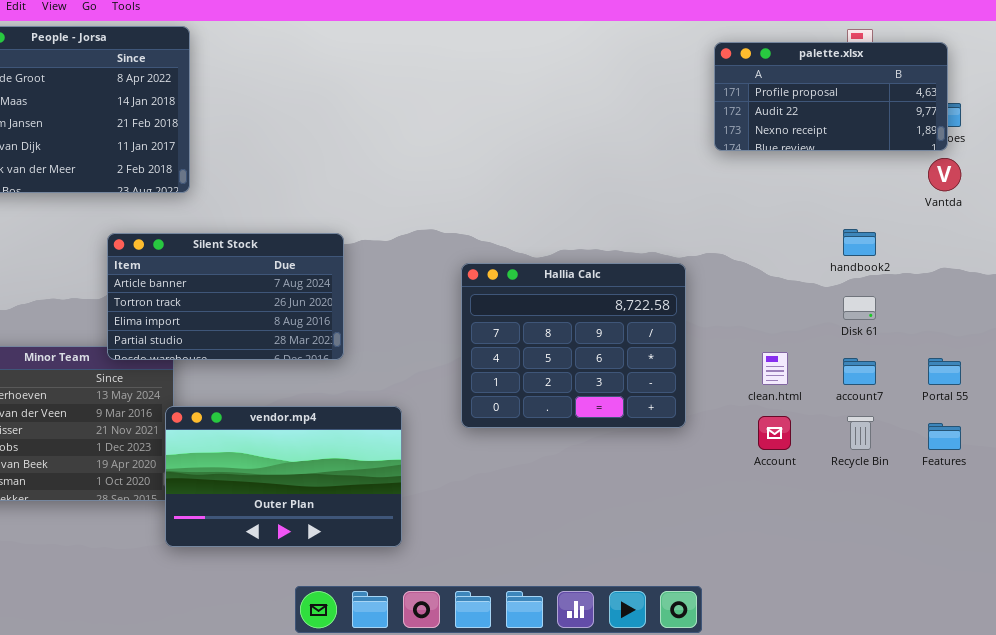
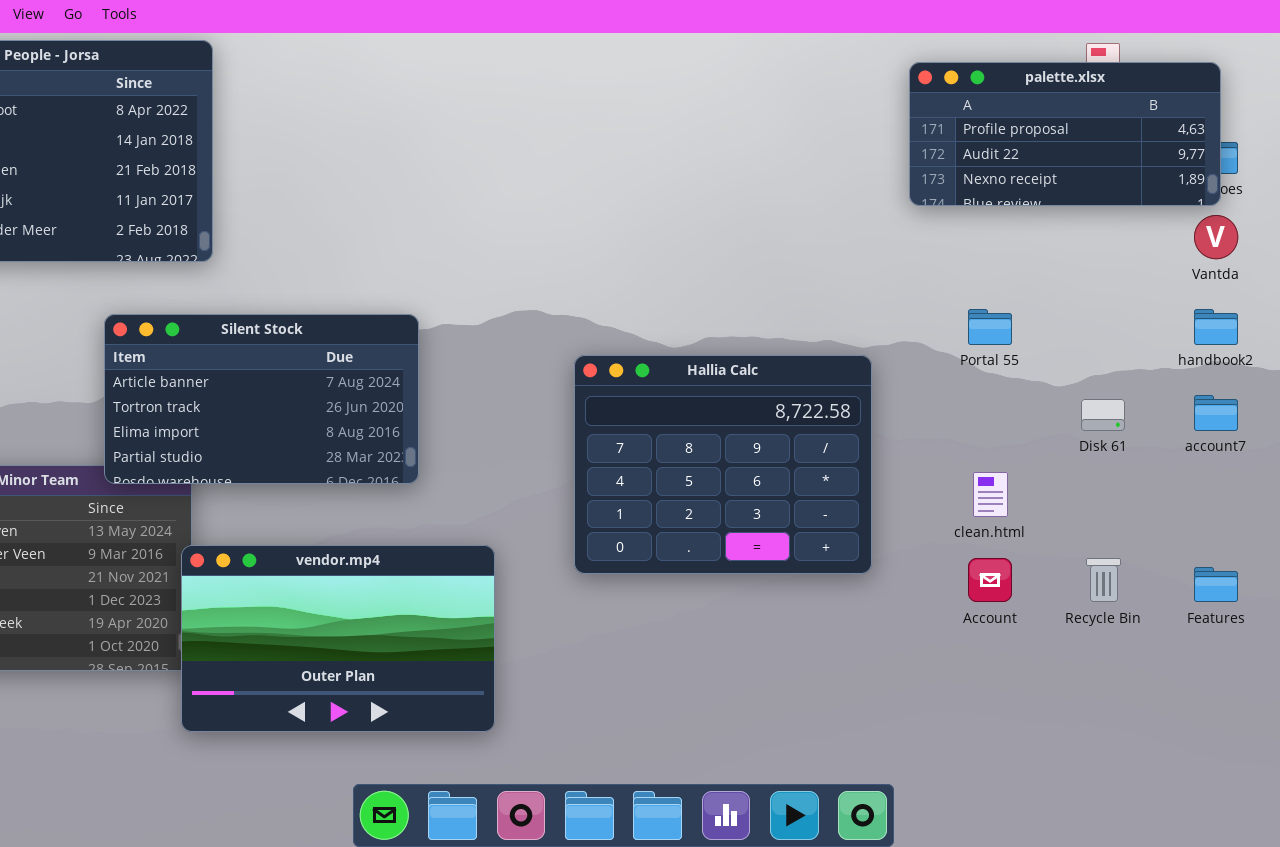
handbook2: [843,229,876,256] -> [1194,309,1238,345], moved
account7: [843,358,876,385] -> [1194,395,1238,431], moved
Portal 55: [928,358,961,385] -> [968,309,1012,345], moved

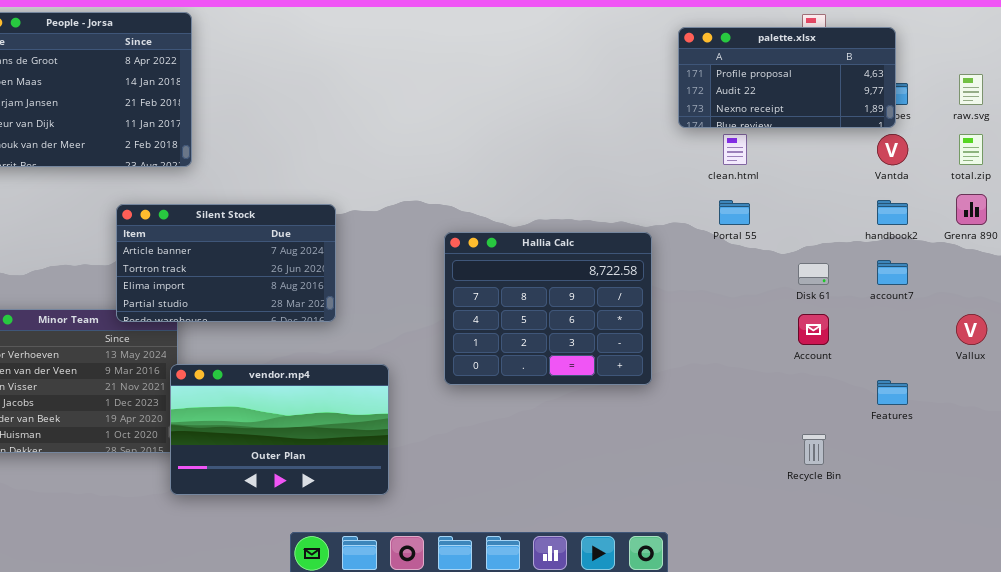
clean.html: [973,472,1008,517] -> [723,134,747,165], moved
Account: [968,558,1012,602] -> [798,314,829,345], moved
Recycle Bin: [1086,558,1121,602] -> [802,434,826,465], moved

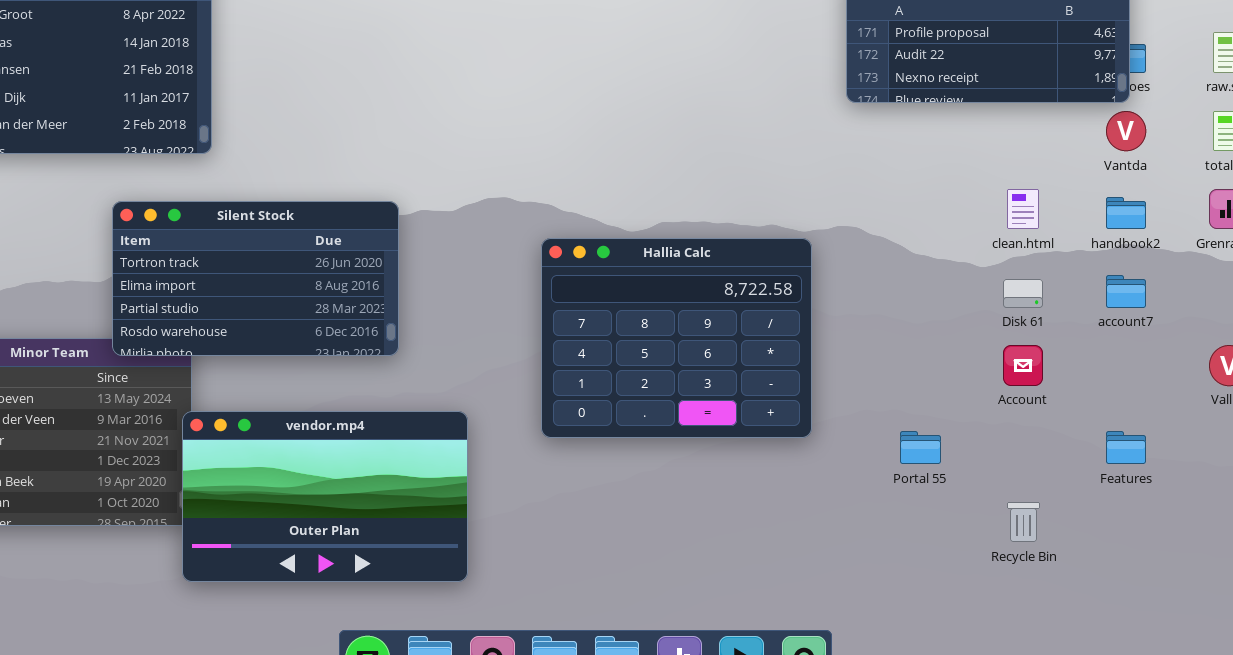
clean.html: [723,134,747,165] -> [1007,189,1039,229], moved
Portal 55: [719,200,750,225] -> [900,431,941,464], moved
Silent Stock: [116,204,336,322] -> [112,201,399,356], scrolled down 1 row

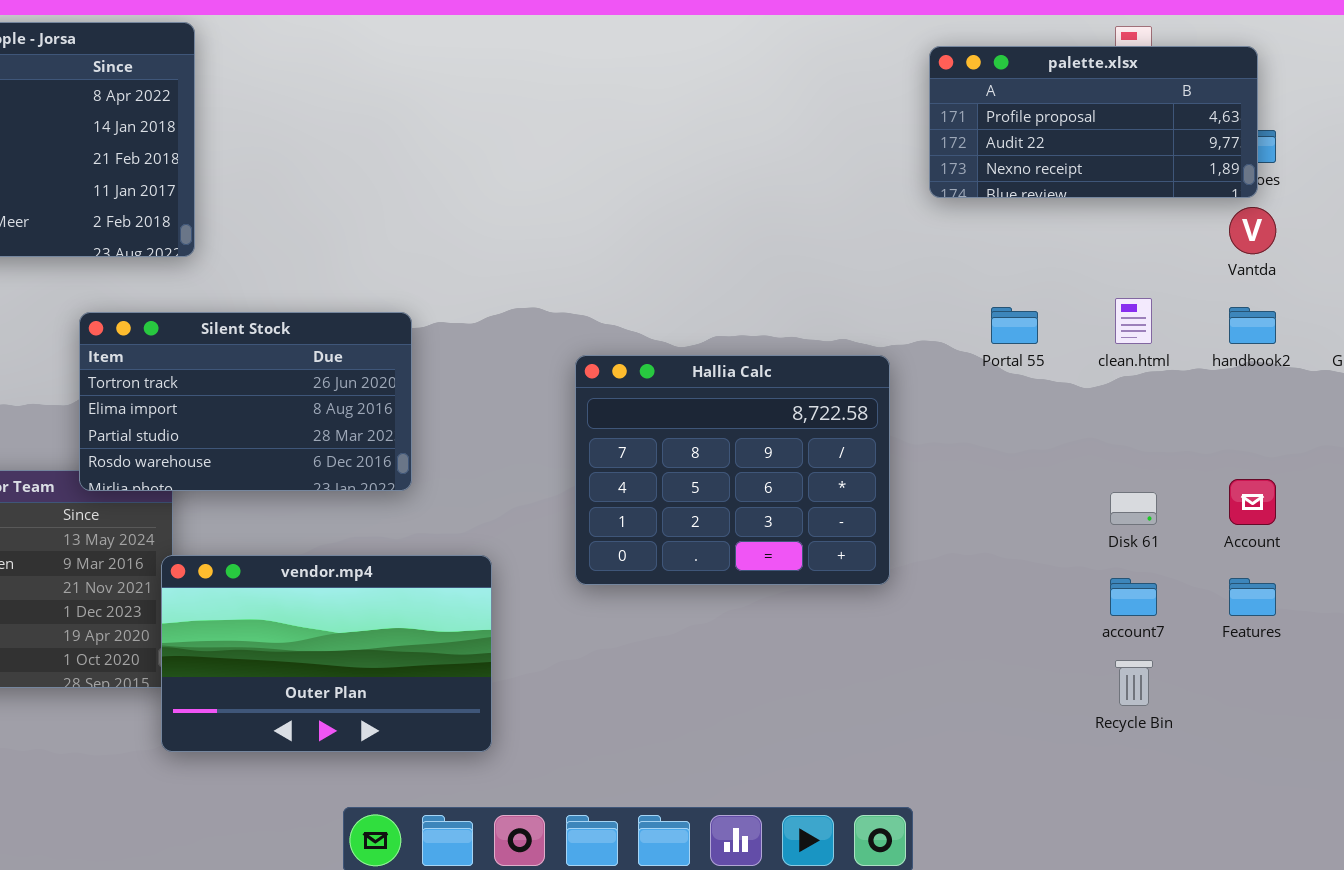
account7: [1106,275,1146,308] -> [1110,578,1157,616], moved
Disk 61: [1003,279,1043,308] -> [1110,492,1157,525], moved
Account: [1003,345,1043,386] -> [1229,479,1276,525], moved
Portal 55: [900,431,941,464] -> [991,307,1038,344], moved

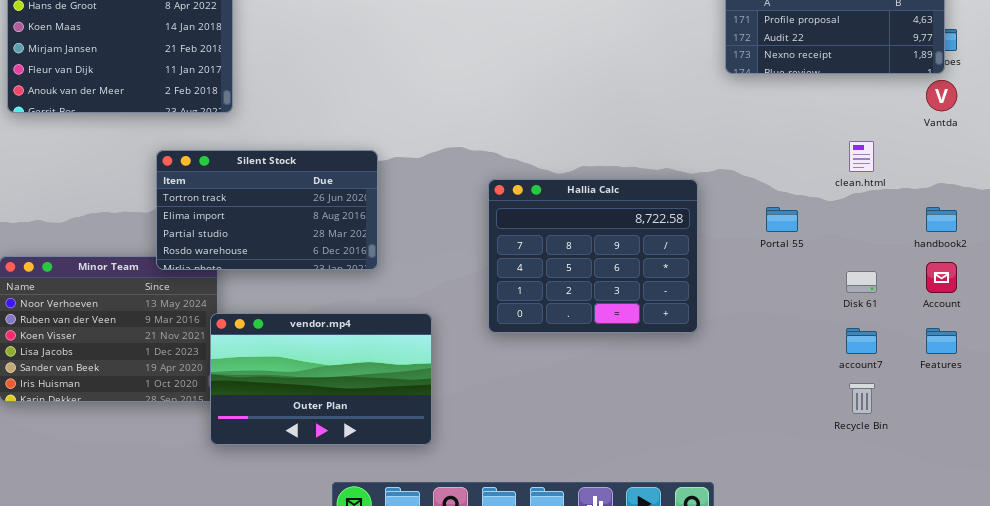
Portal 55: [991,307,1038,344] -> [766,207,798,232], moved
handbook2: [1229,307,1276,344] -> [926,207,957,232], moved

